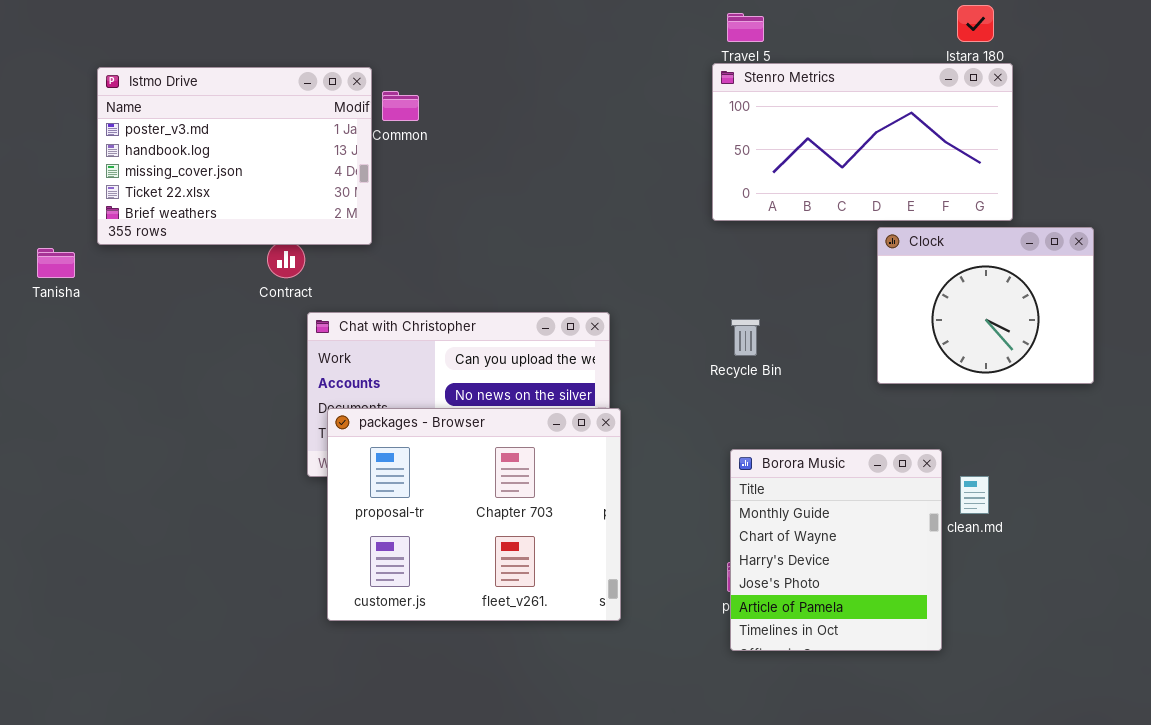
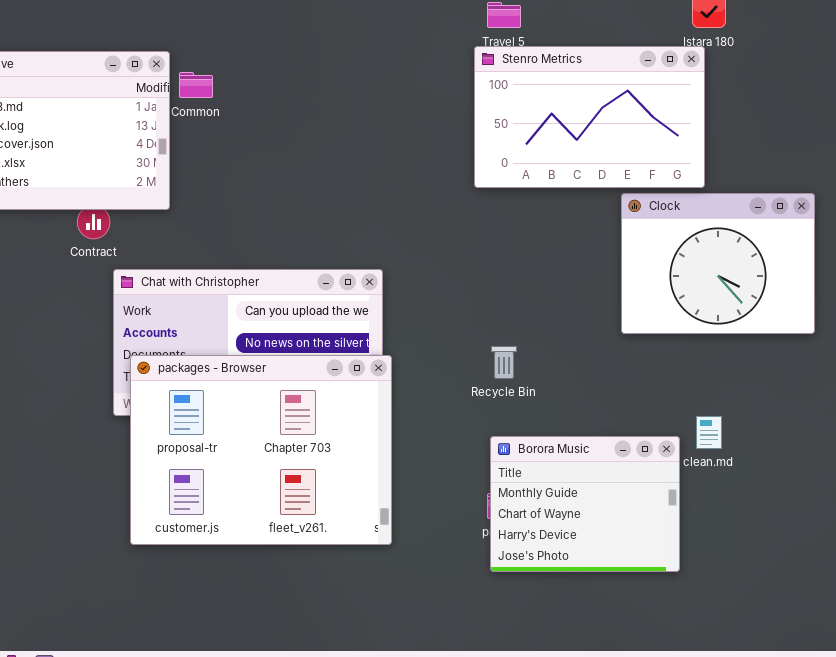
Stenro Metrics: [712,63,1013,221] -> [474,46,705,188], resized
Recycle Bin: [731,319,760,356] -> [491,346,517,379], moved
Borora Music: [730,449,942,651] -> [490,436,680,572], resized

